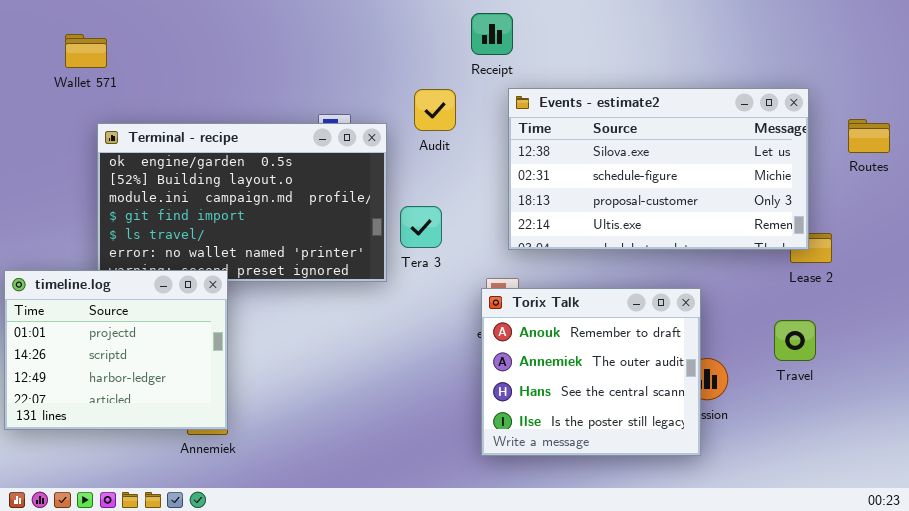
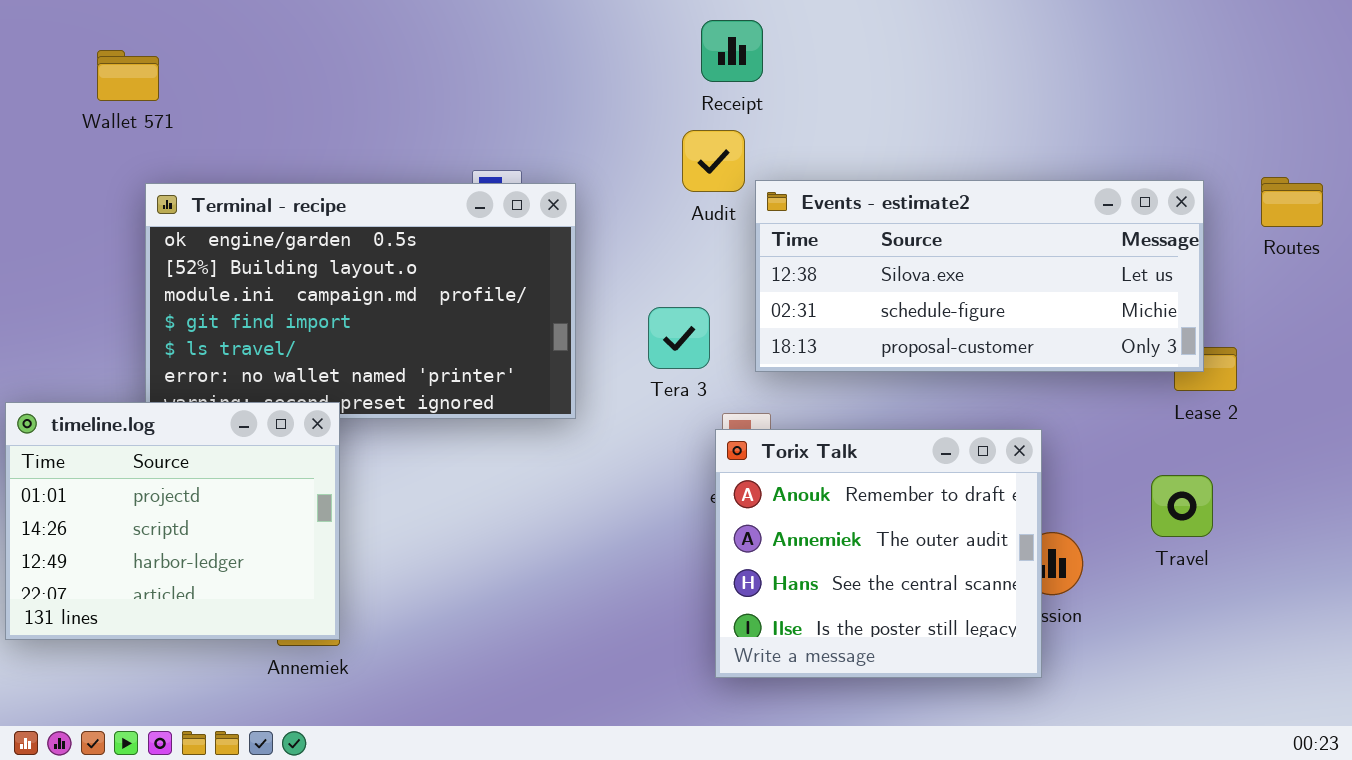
Events - estimate2: [508,88,809,250] -> [755,180,1204,372], resized
Audit: [414,89,456,131] -> [682,130,745,192], moved
Tera 3: [400,206,442,248] -> [648,307,710,369], moved

